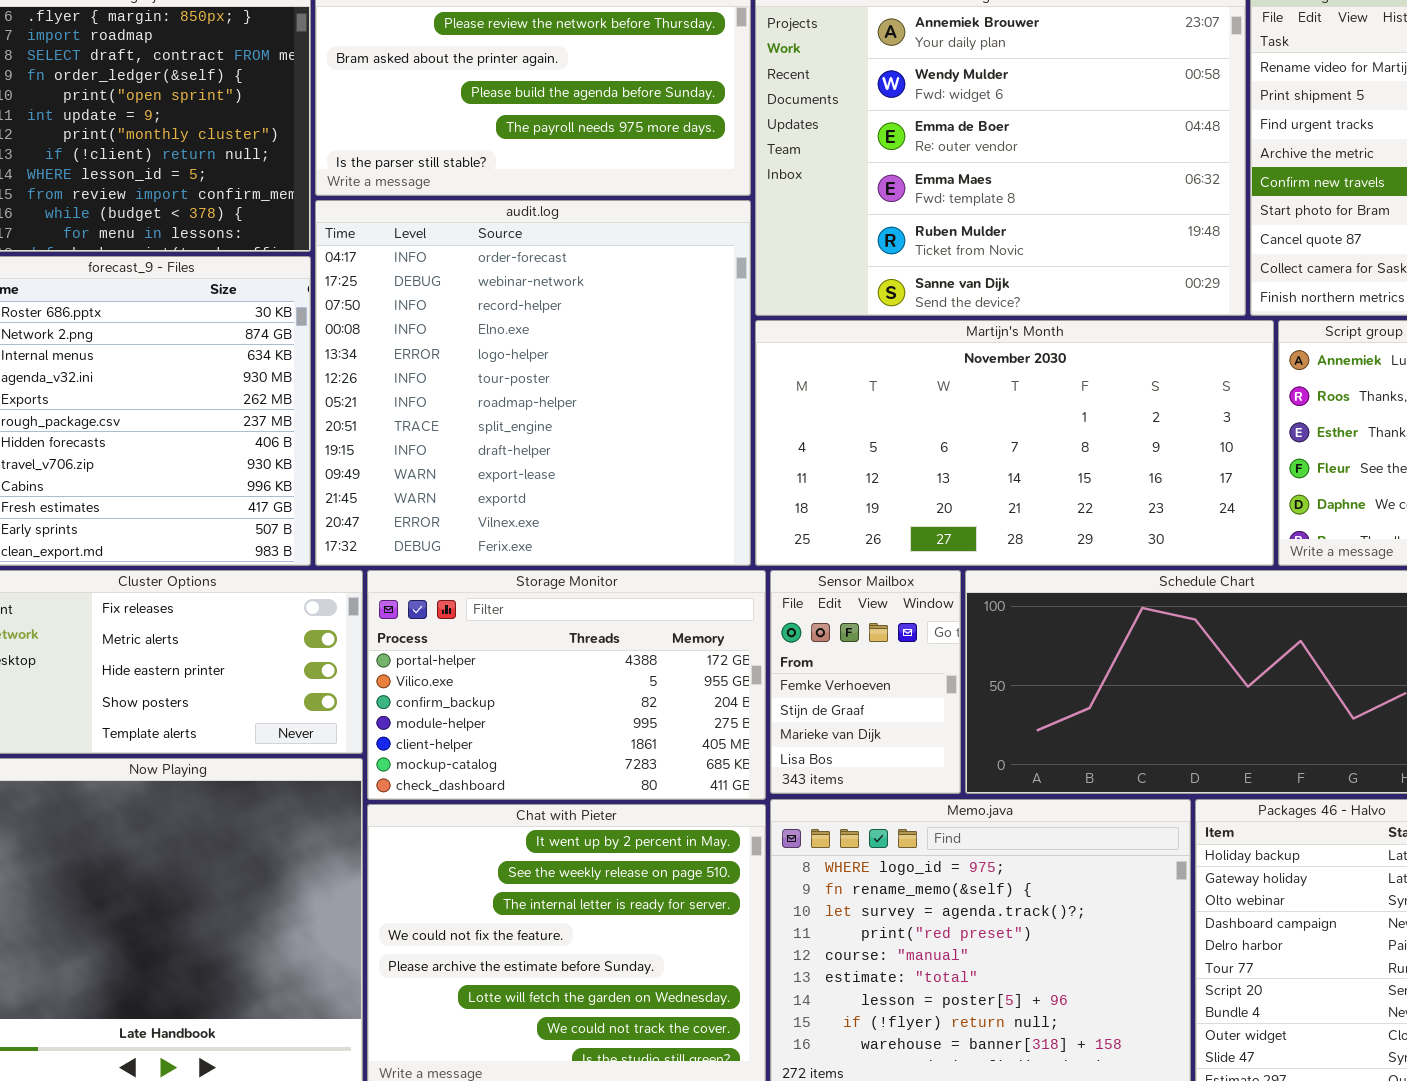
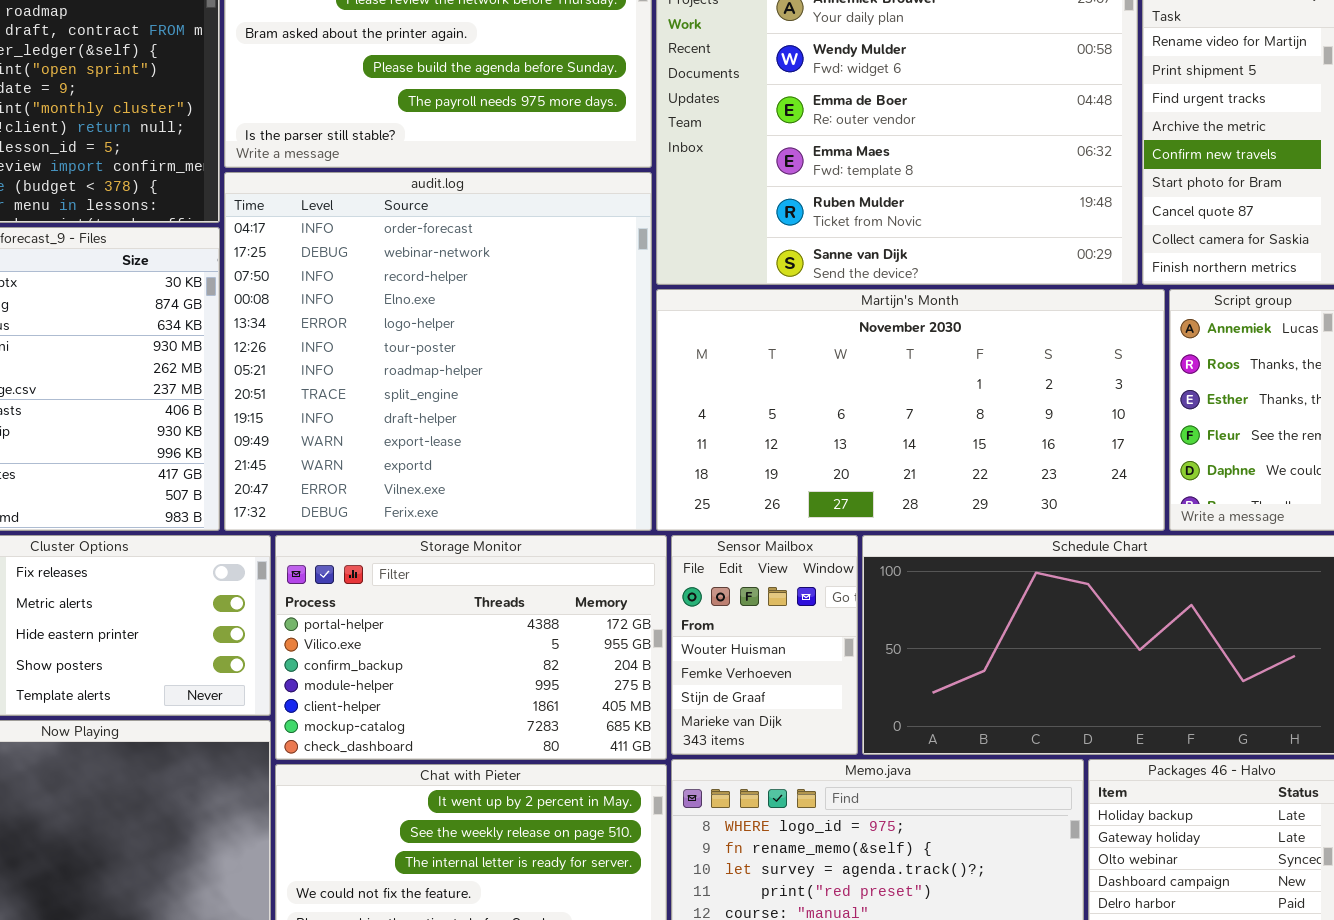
Sensor Mailbox: [770,570,961,794] -> [671,535,858,755], scrolled up 1 row

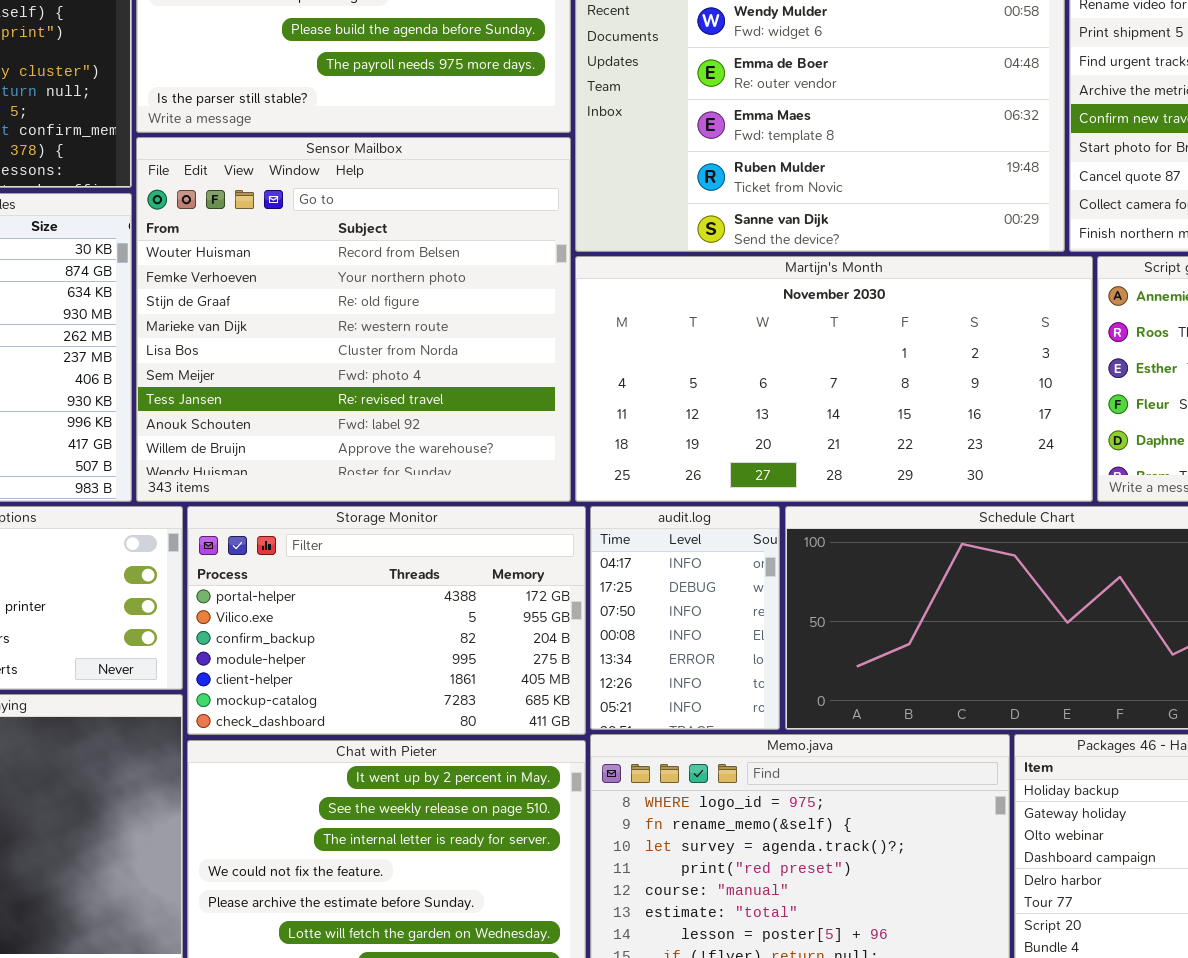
audit.log: [224,172,652,531] -> [590,506,780,730], moved, resized
Sensor Mailbox: [671,535,858,755] -> [136,137,571,502], moved, resized

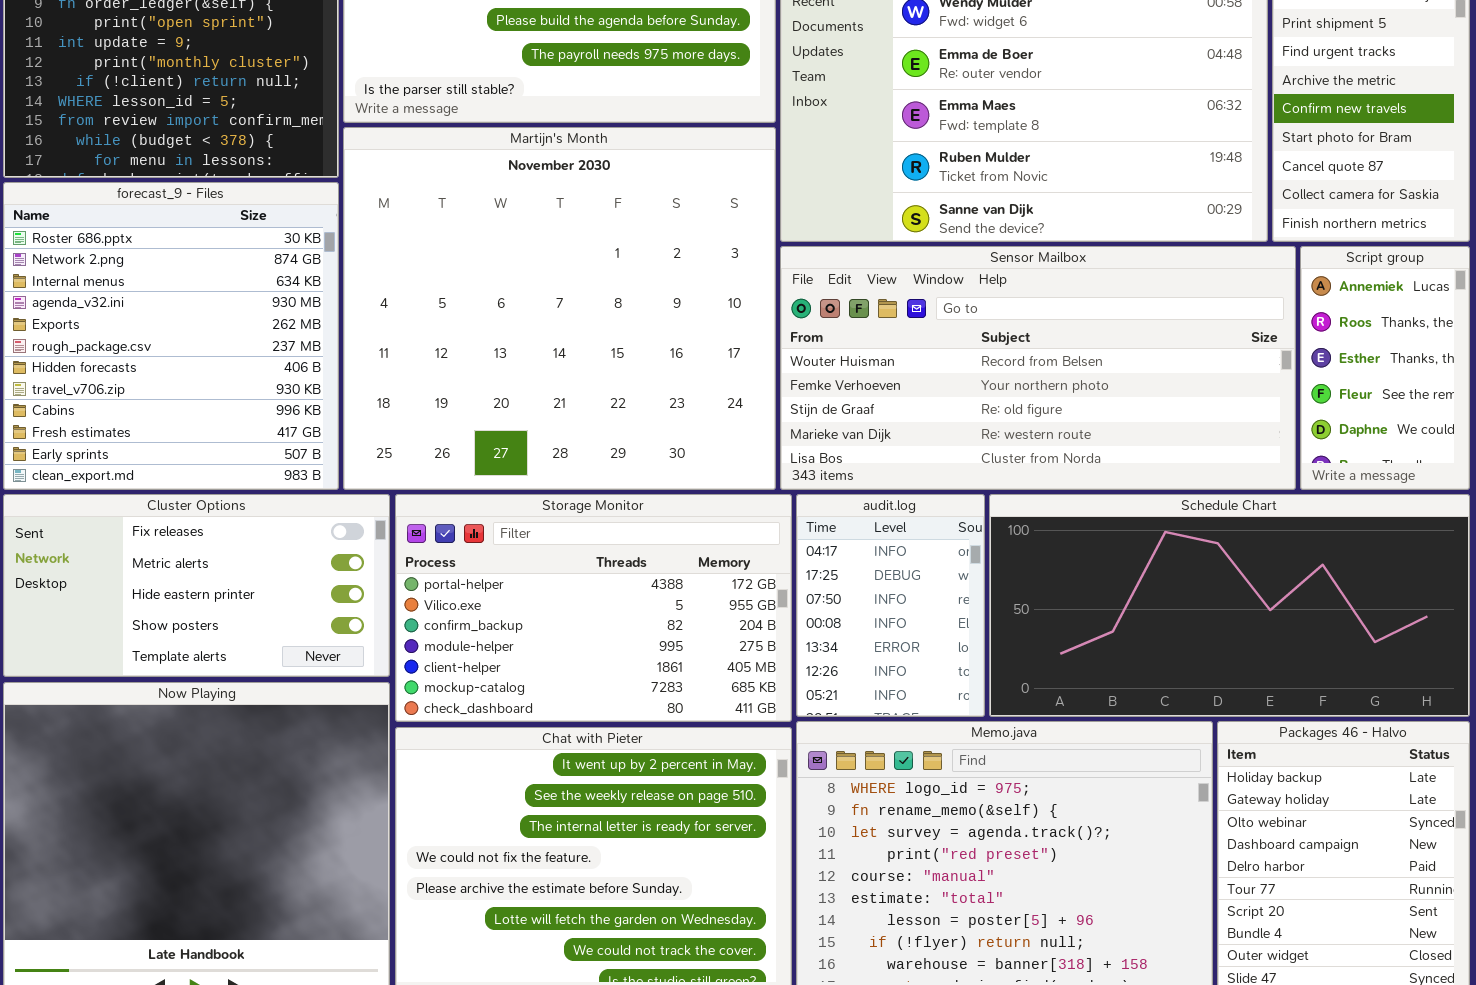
Sensor Mailbox: [136,137,571,502] -> [780,246,1296,490], moved, resized
Martijn's Month: [575,256,1093,502] -> [343,127,776,490], moved, resized

